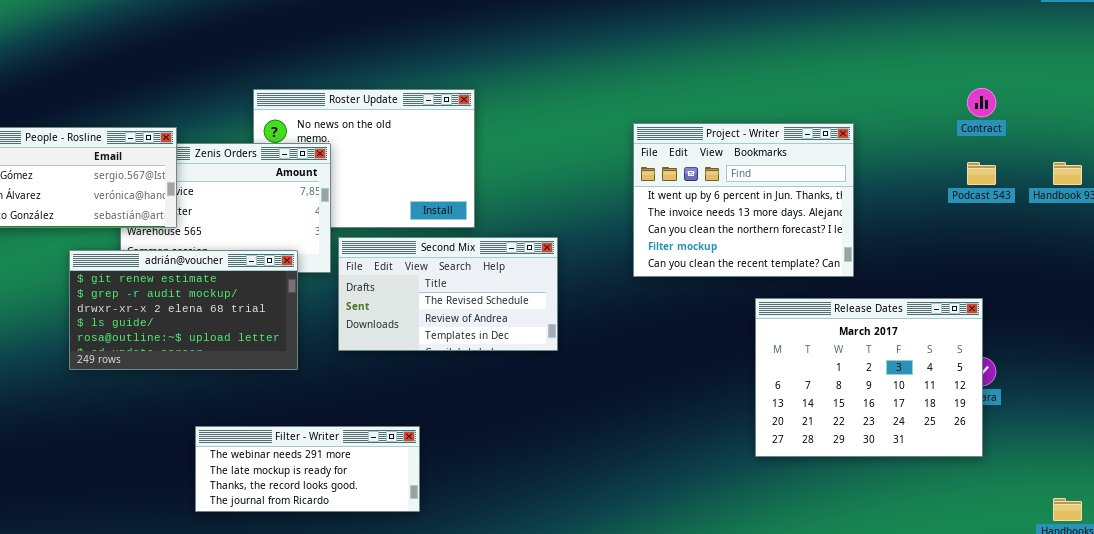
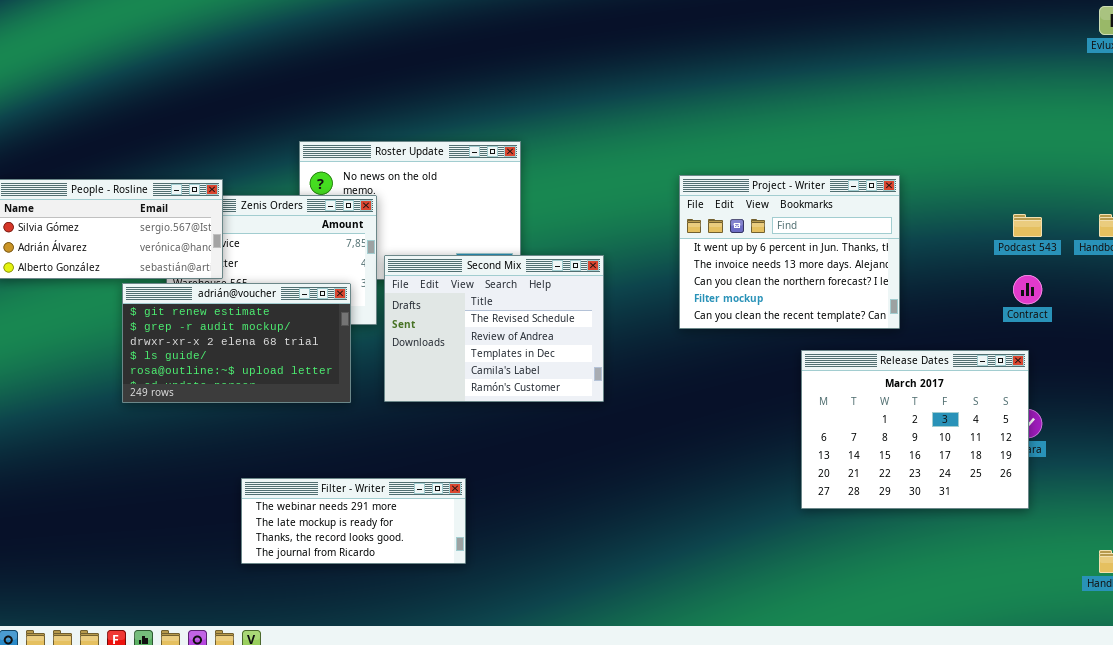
Contract: [967,88,996,117] -> [1013,275,1042,304], moved
Second Mix: [338,237,558,351] -> [384,255,604,402], resized
adrián@voucher: [69,250,298,370] -> [122,283,351,403], moved

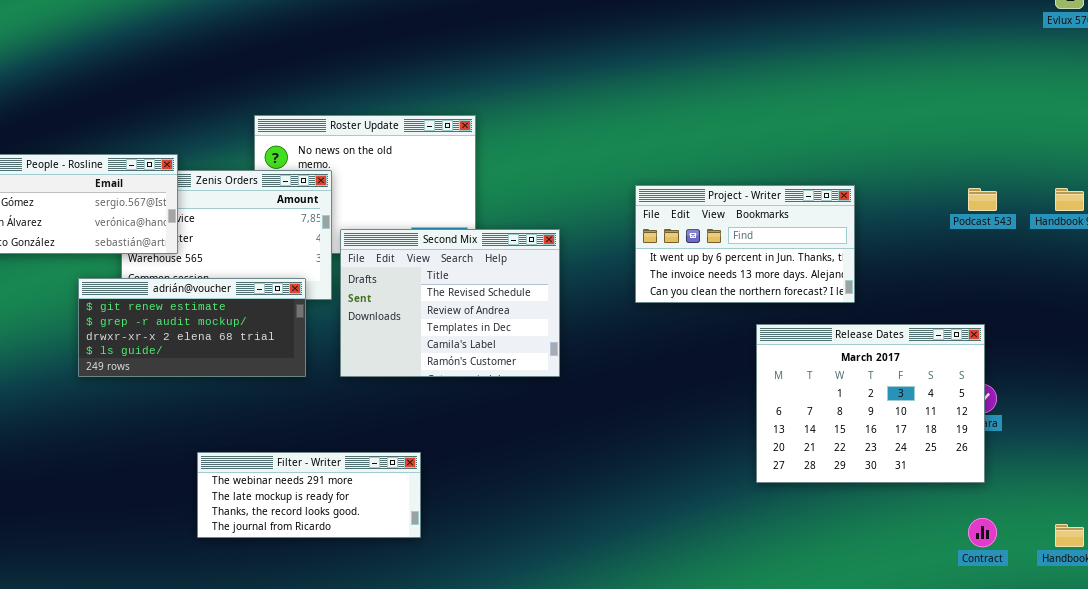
Project - Writer: [679,175,900,329] -> [635,185,855,303], resized
Contract: [1013,275,1042,304] -> [968,518,997,547], moved
adrián@voucher: [122,283,351,403] -> [78,278,306,377], resized

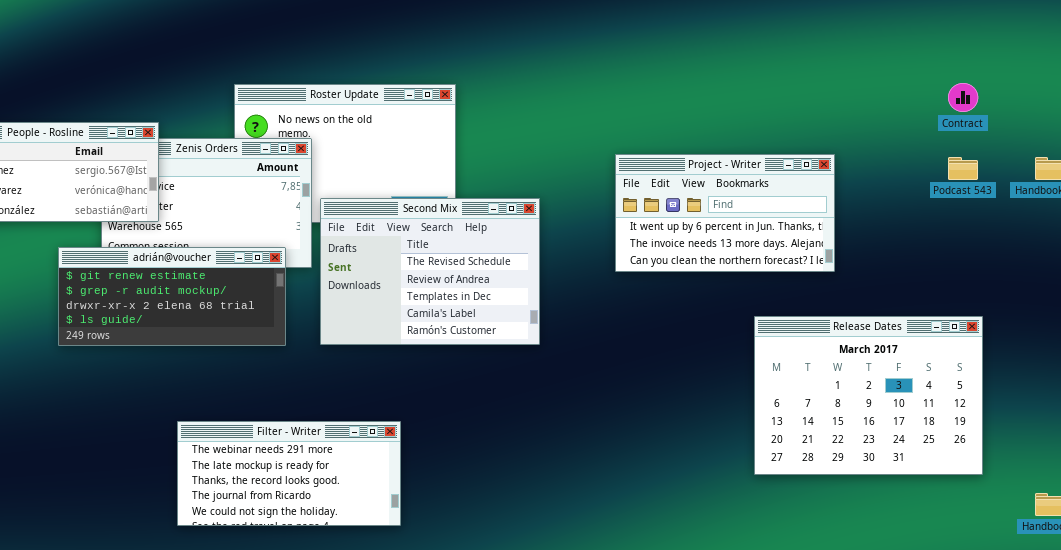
Release Dates: [756,324,985,483] -> [754,316,983,475], moved
Filter - Writer: [197,452,421,538] -> [177,421,401,526], resized
Contract: [968,518,997,547] -> [948,83,978,112], moved

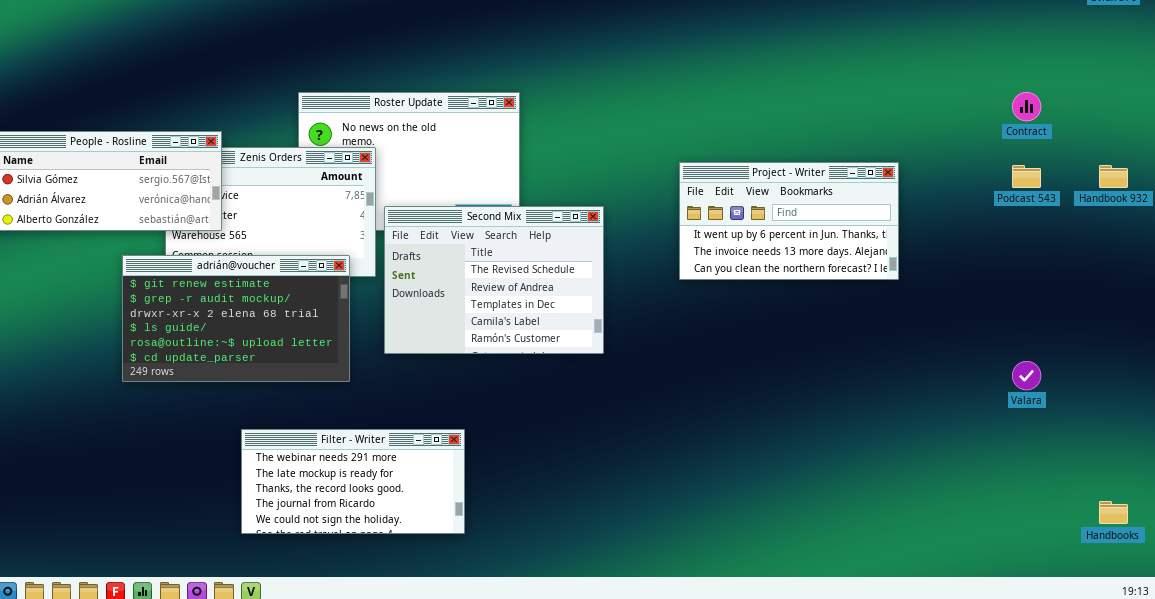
adrián@voucher: [58,247,286,346] -> [122,255,350,382], resized
Release Dates: [754,316,983,475] -> none, closed

